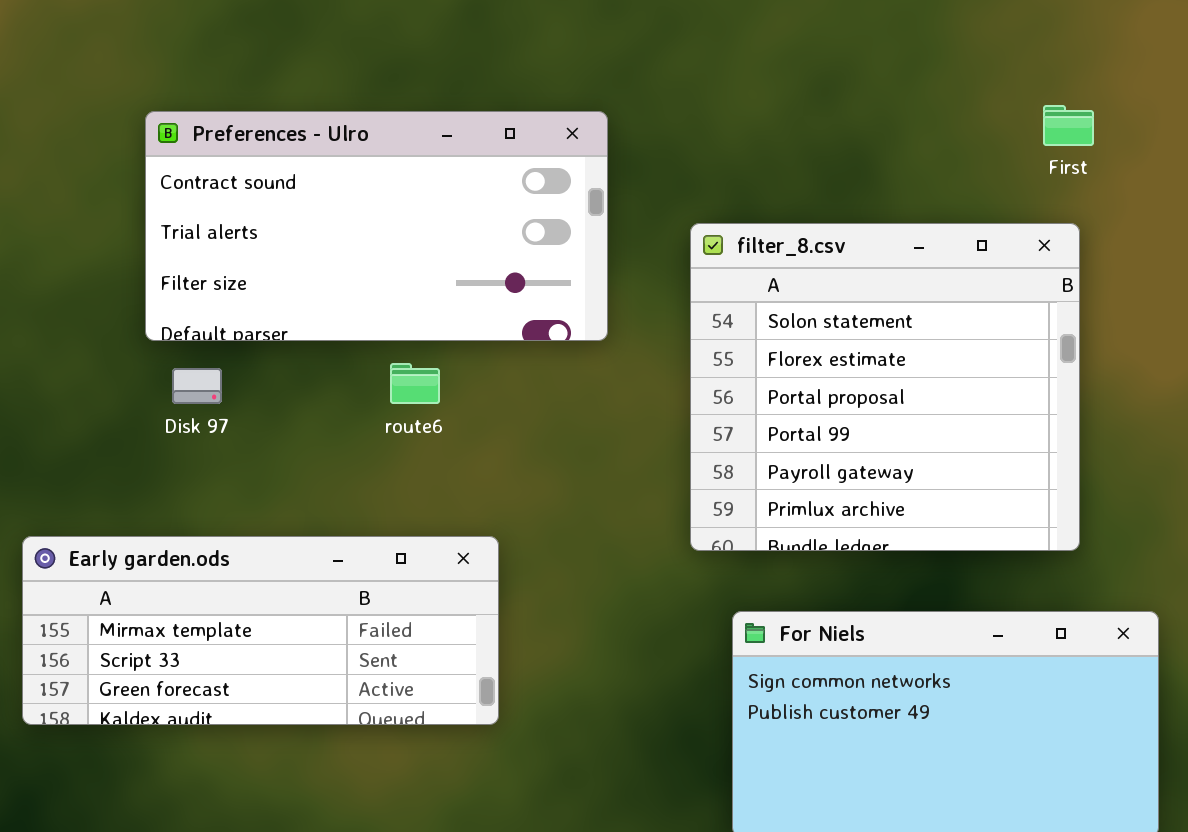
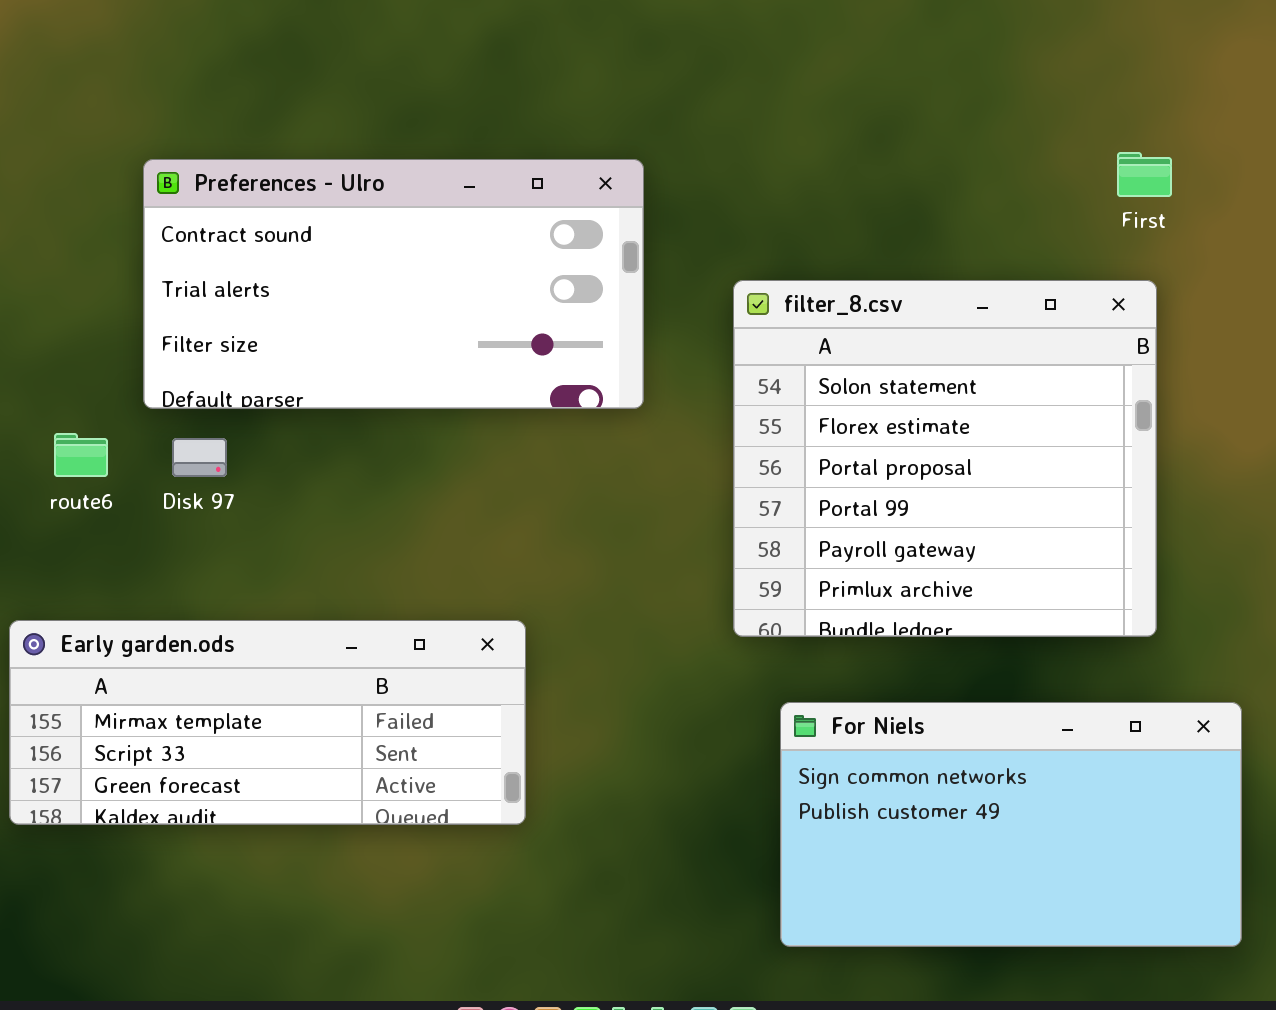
route6: [390,363,440,404] -> [54,433,108,477], moved

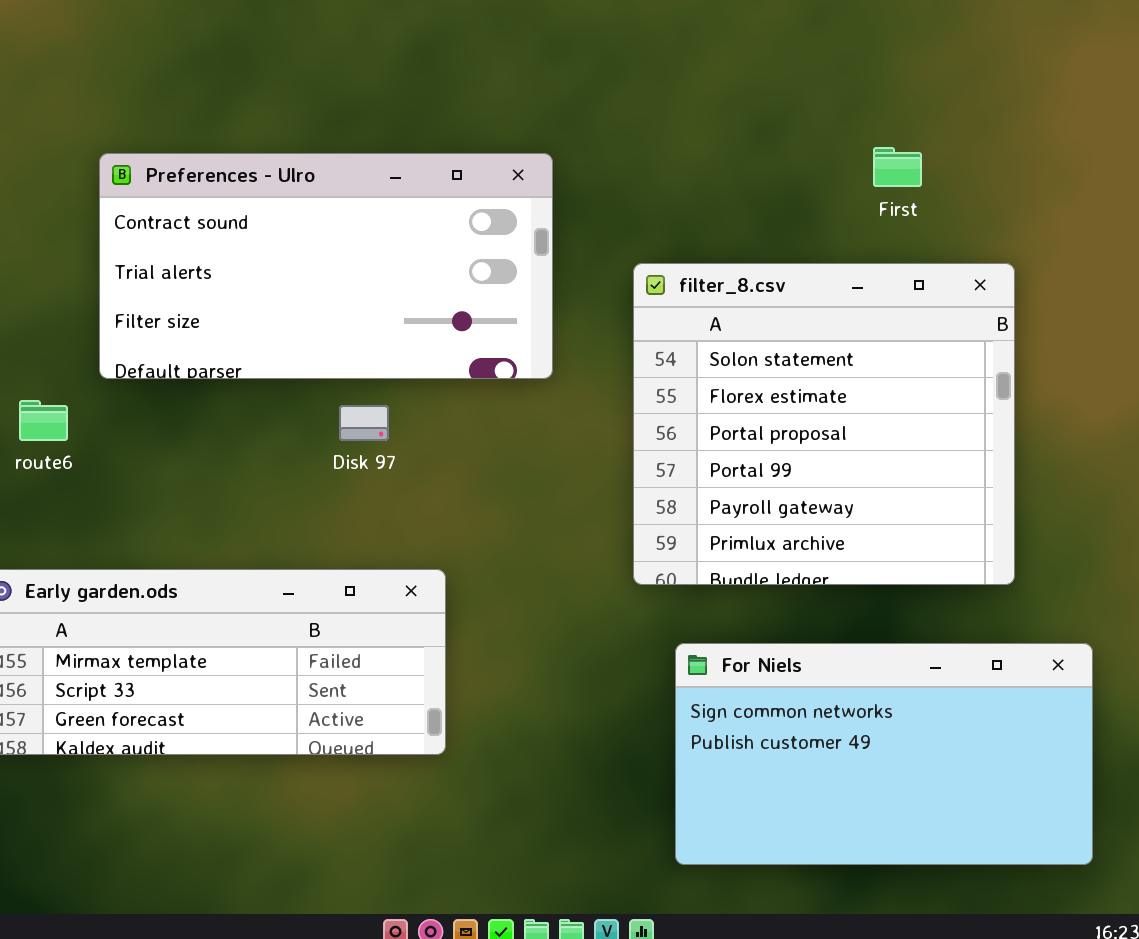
First: [1117,152,1172,197] -> [873,147,922,187], moved
Disk 97: [172,438,227,477] -> [339,405,389,441], moved

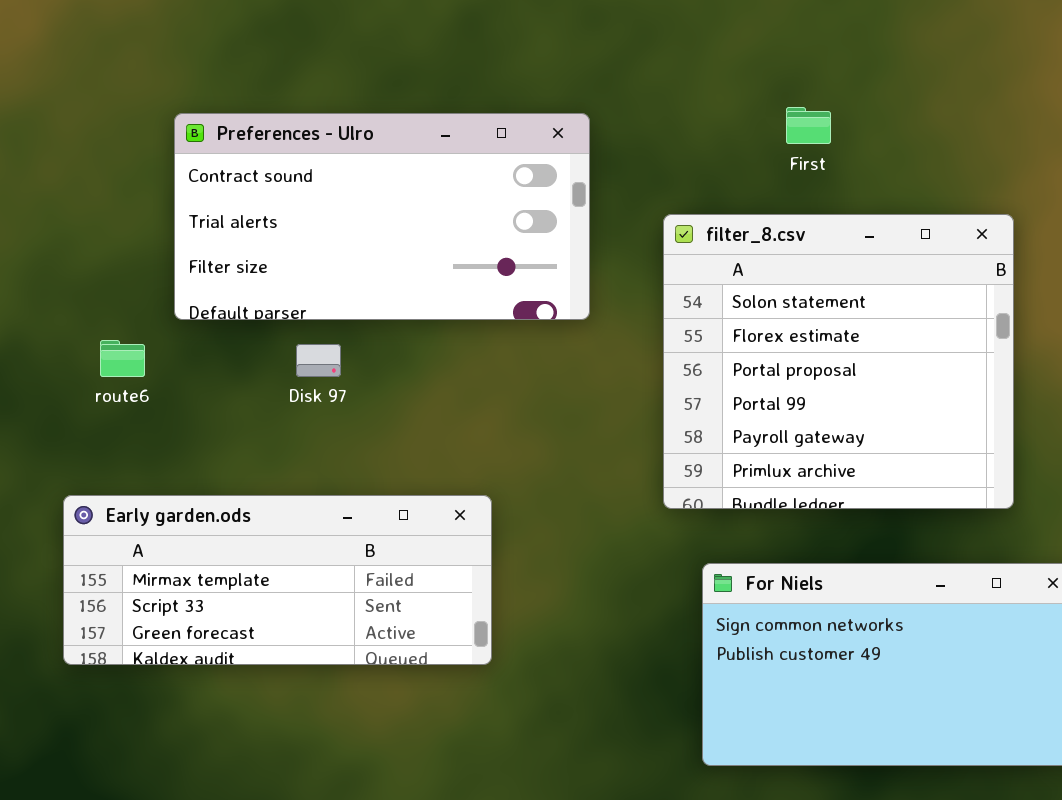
First: [873,147,922,187] -> [786,107,831,144], moved
Disk 97: [339,405,389,441] -> [296,344,341,377], moved

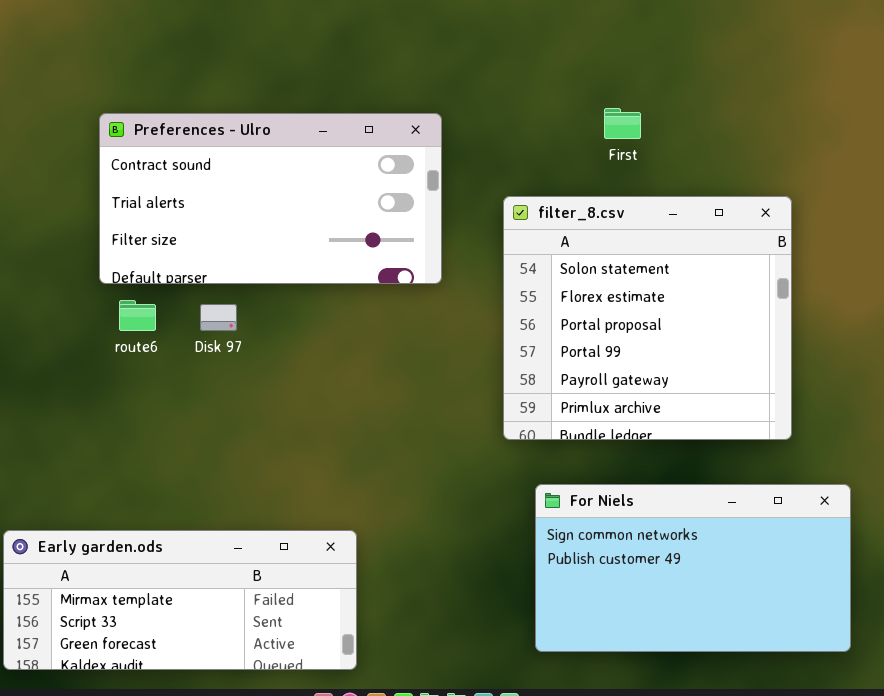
route6: [100,340,145,377] -> [119,300,156,331], moved
Early garden.ods: [63,495,492,665] -> [3,530,357,670], moved

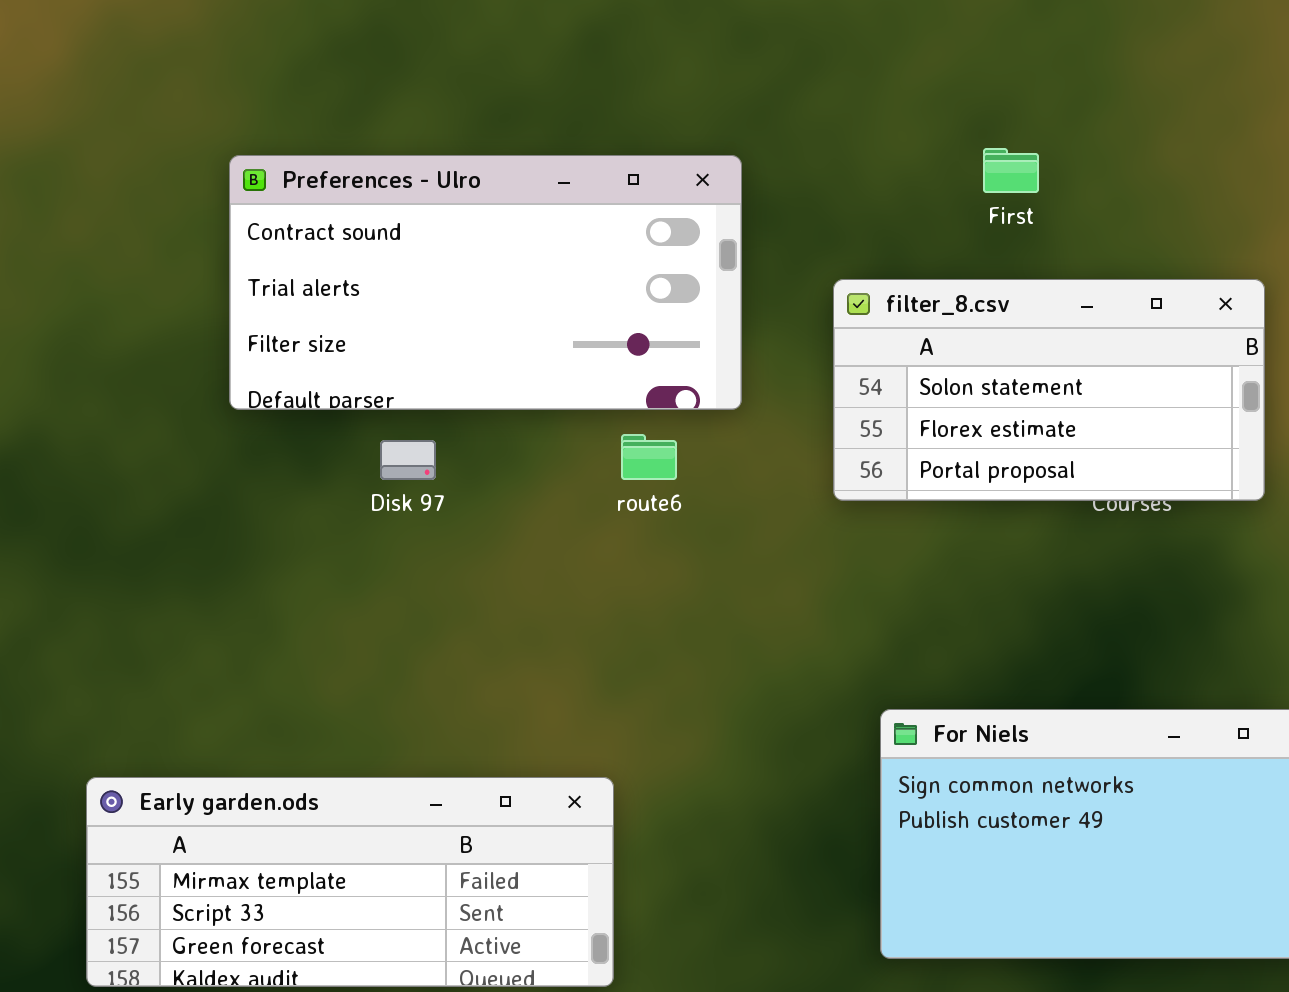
filter_8.csv: [503,196,792,440] -> [833,279,1265,501], resized
route6: [119,300,156,331] -> [621,434,677,480], moved

